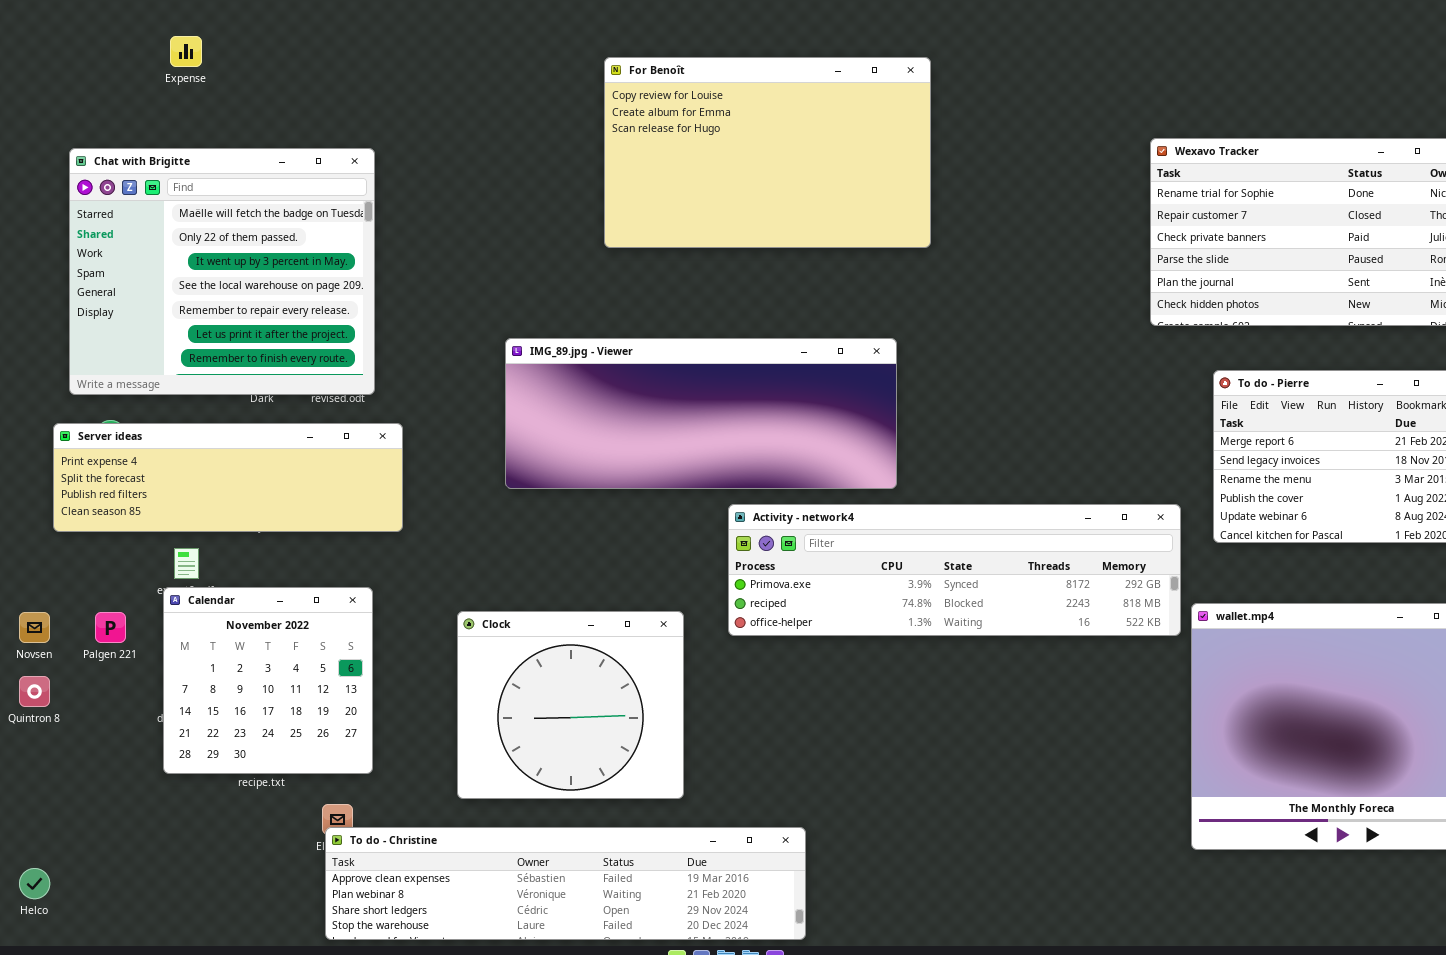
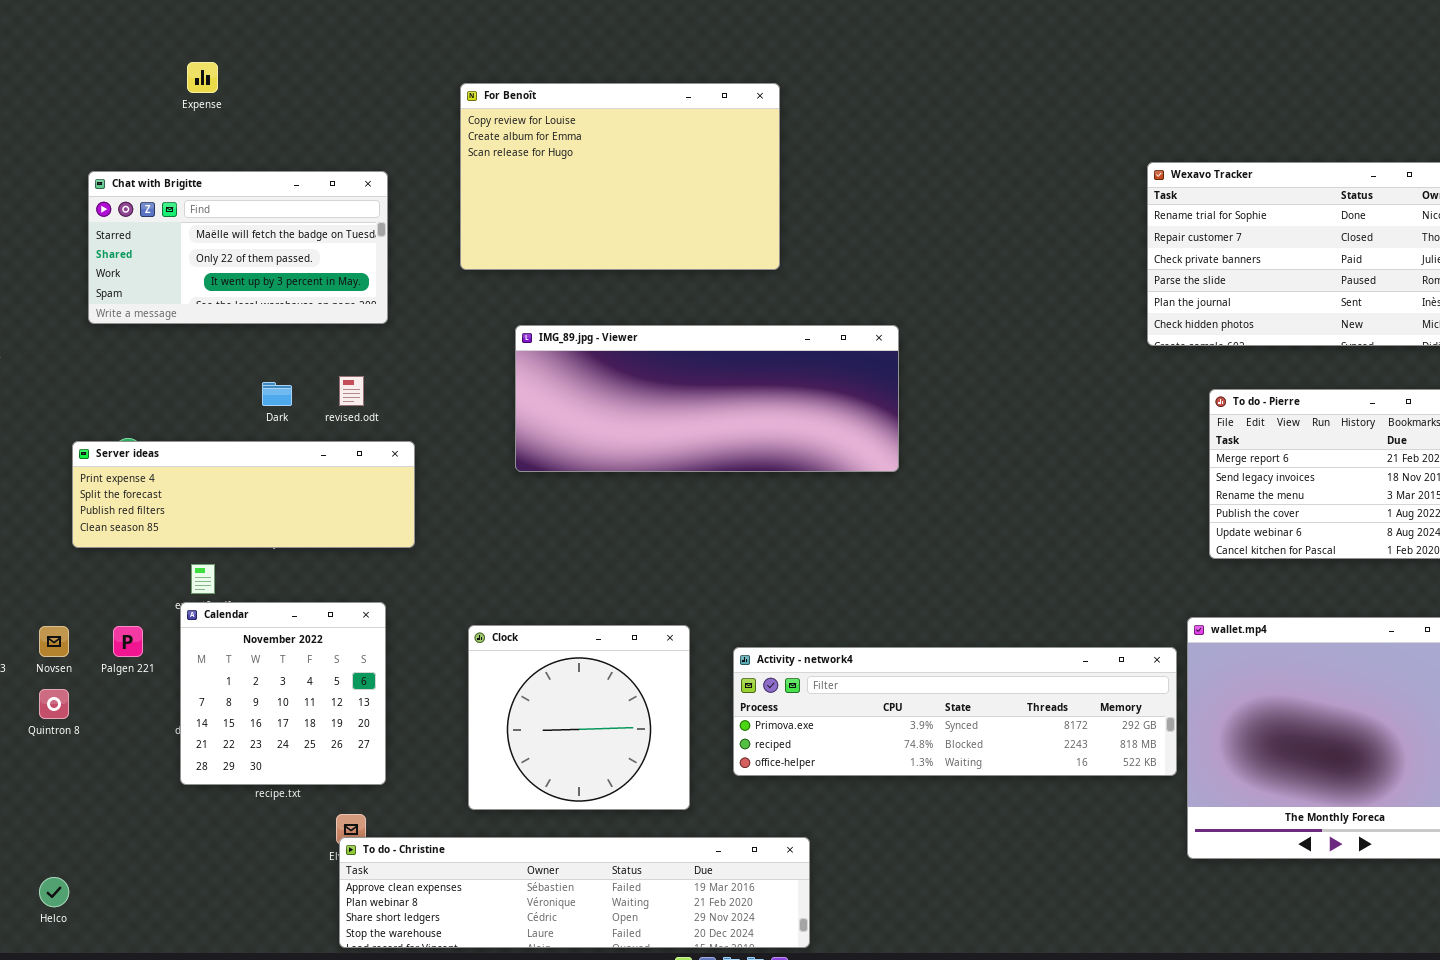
For Benoît: [604,57,931,248] -> [460,83,780,270], moved
Chat with Brigitte: [69,148,375,395] -> [88,171,388,324], resized
IMG_89.jpg - Viewer: [505,338,897,489] -> [515,325,899,472], moved
Activity - network4: [728,504,1181,636] -> [733,647,1177,776], moved

